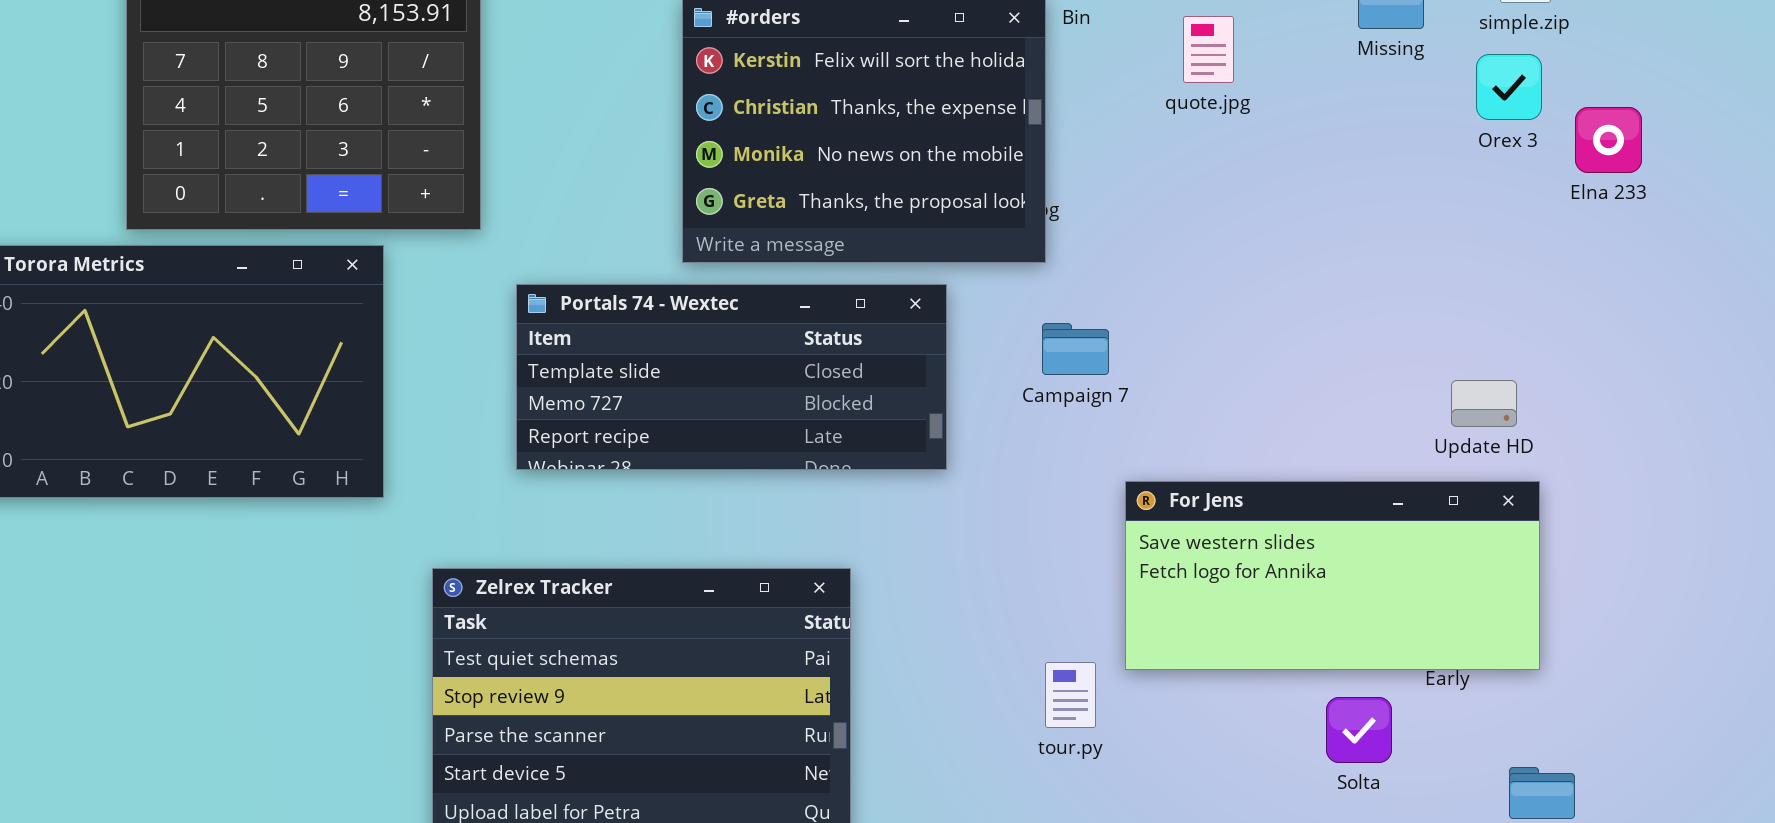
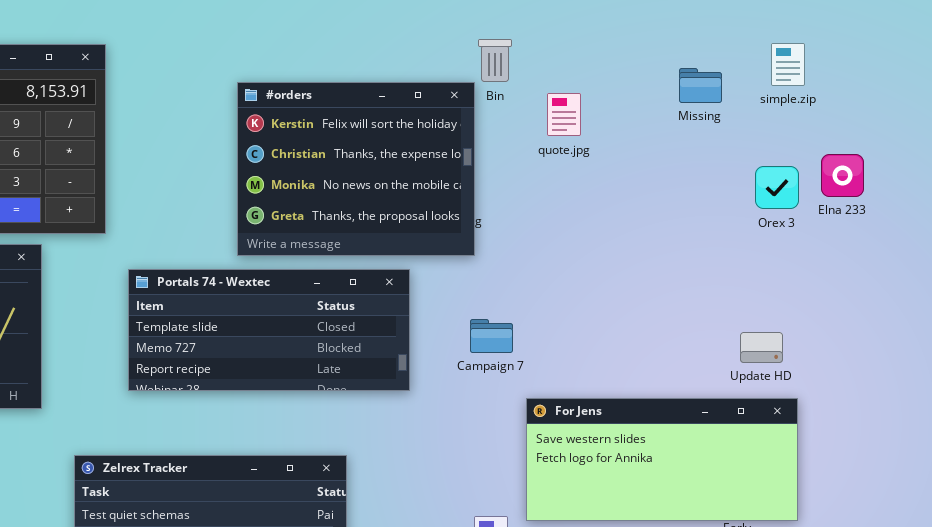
quote.jpg: [1183,16,1234,83] -> [547,93,581,136], moved
Orex 3: [1476,54,1542,120] -> [755,166,799,209], moved
Campaign 7: [1042,323,1109,375] -> [470,319,513,353], moved

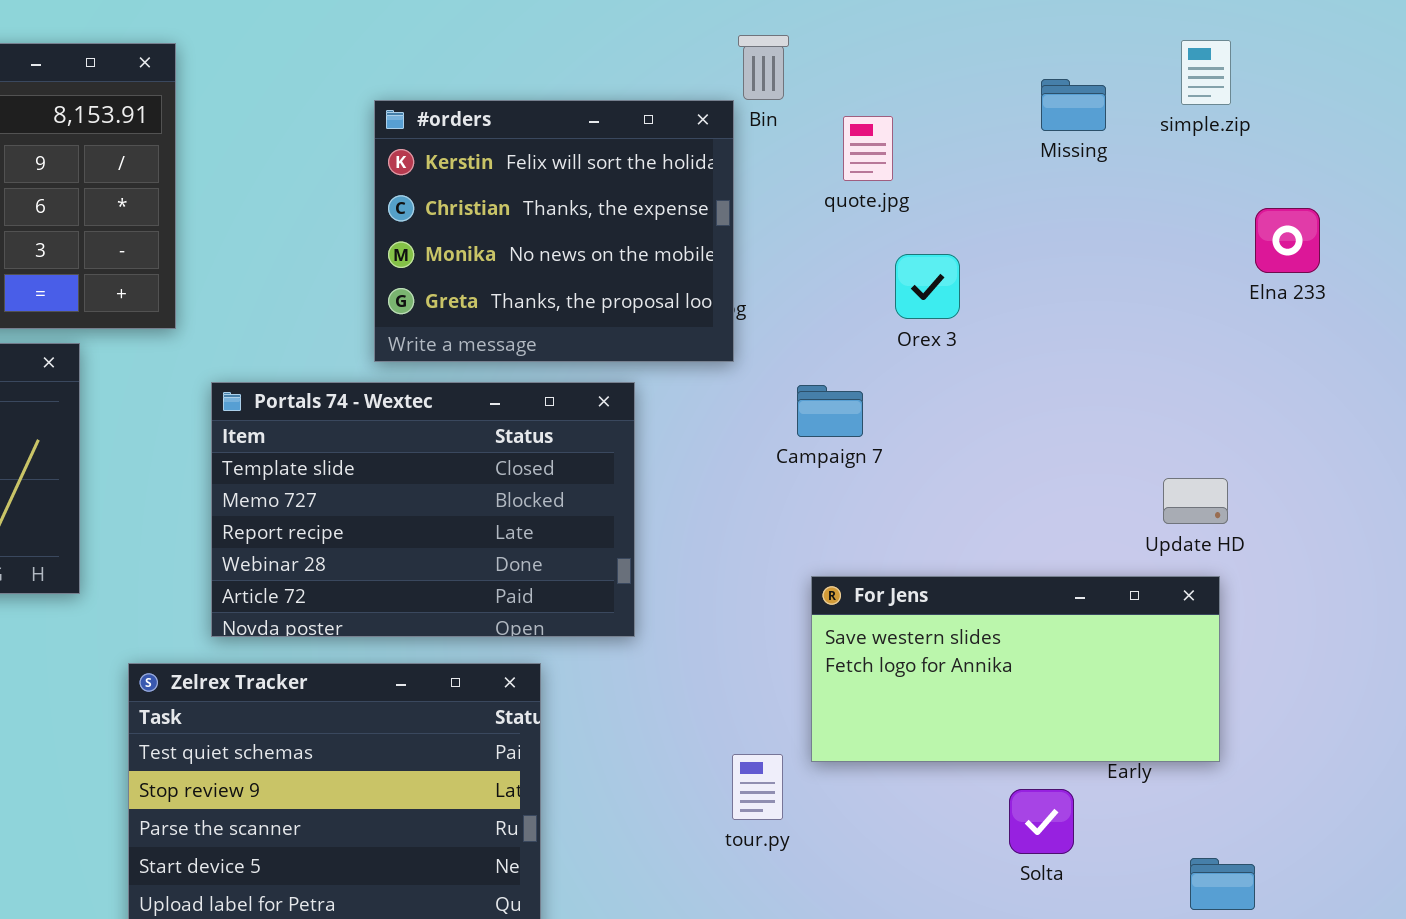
Orex 3: [755,166,799,209] -> [895,254,960,319], moved
Portals 74 - Wextec: [128,269,410,391] -> [211,382,635,637], resized
Campaign 7: [470,319,513,353] -> [797,385,863,437], moved
Update HD: [740,332,783,363] -> [1163,478,1228,524], moved

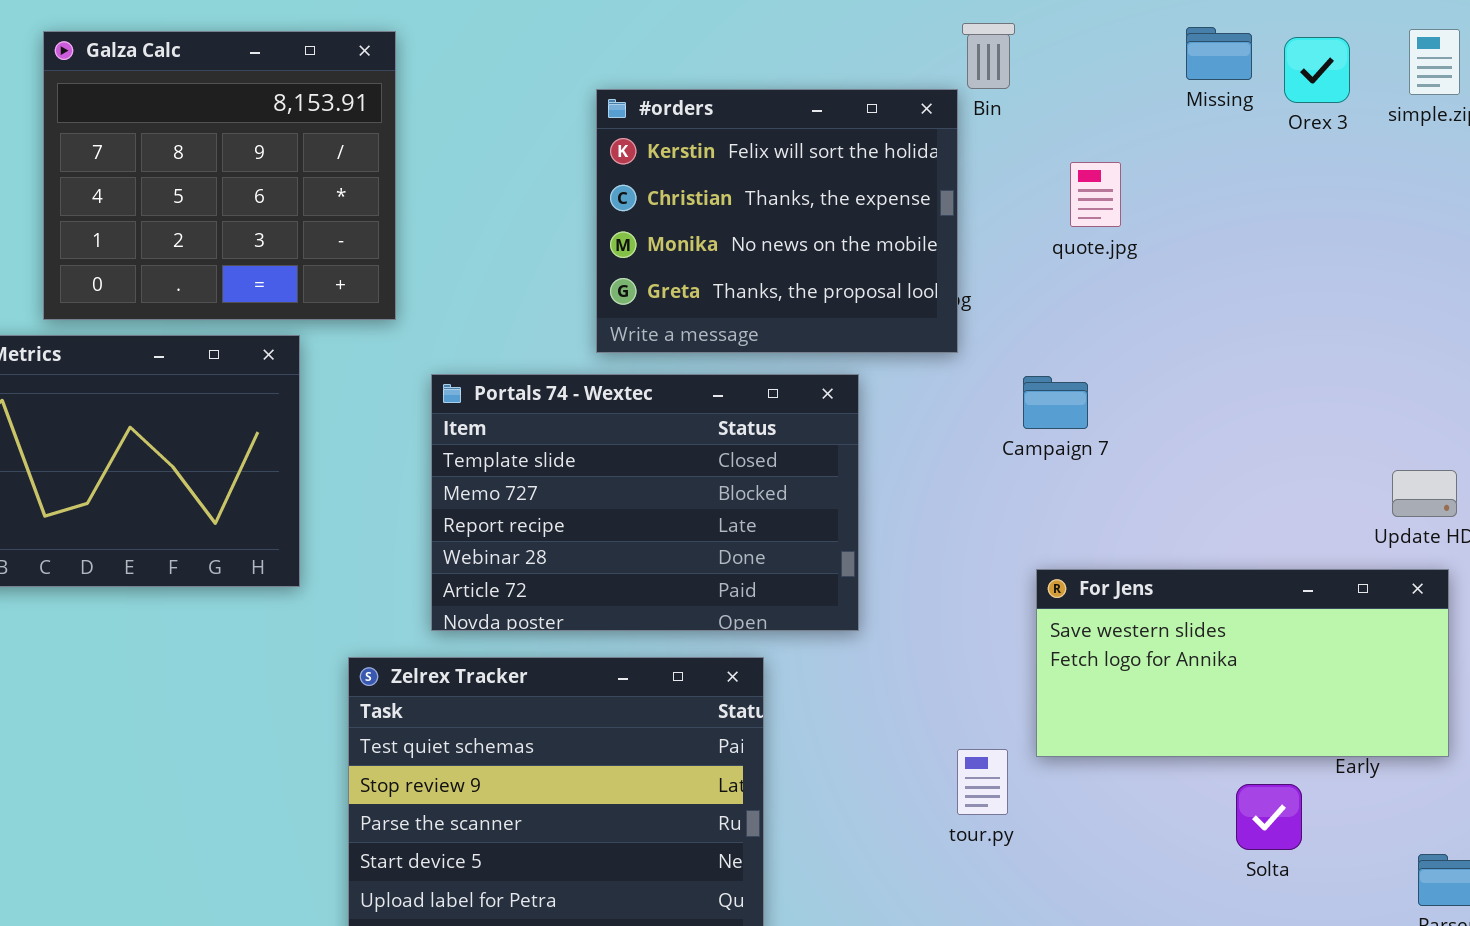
Missing: [1041,79,1106,131] -> [1186,27,1252,80], moved
quote.jpg: [843,116,893,181] -> [1070,162,1121,227], moved
Orex 3: [895,254,960,319] -> [1284,37,1350,103], moved

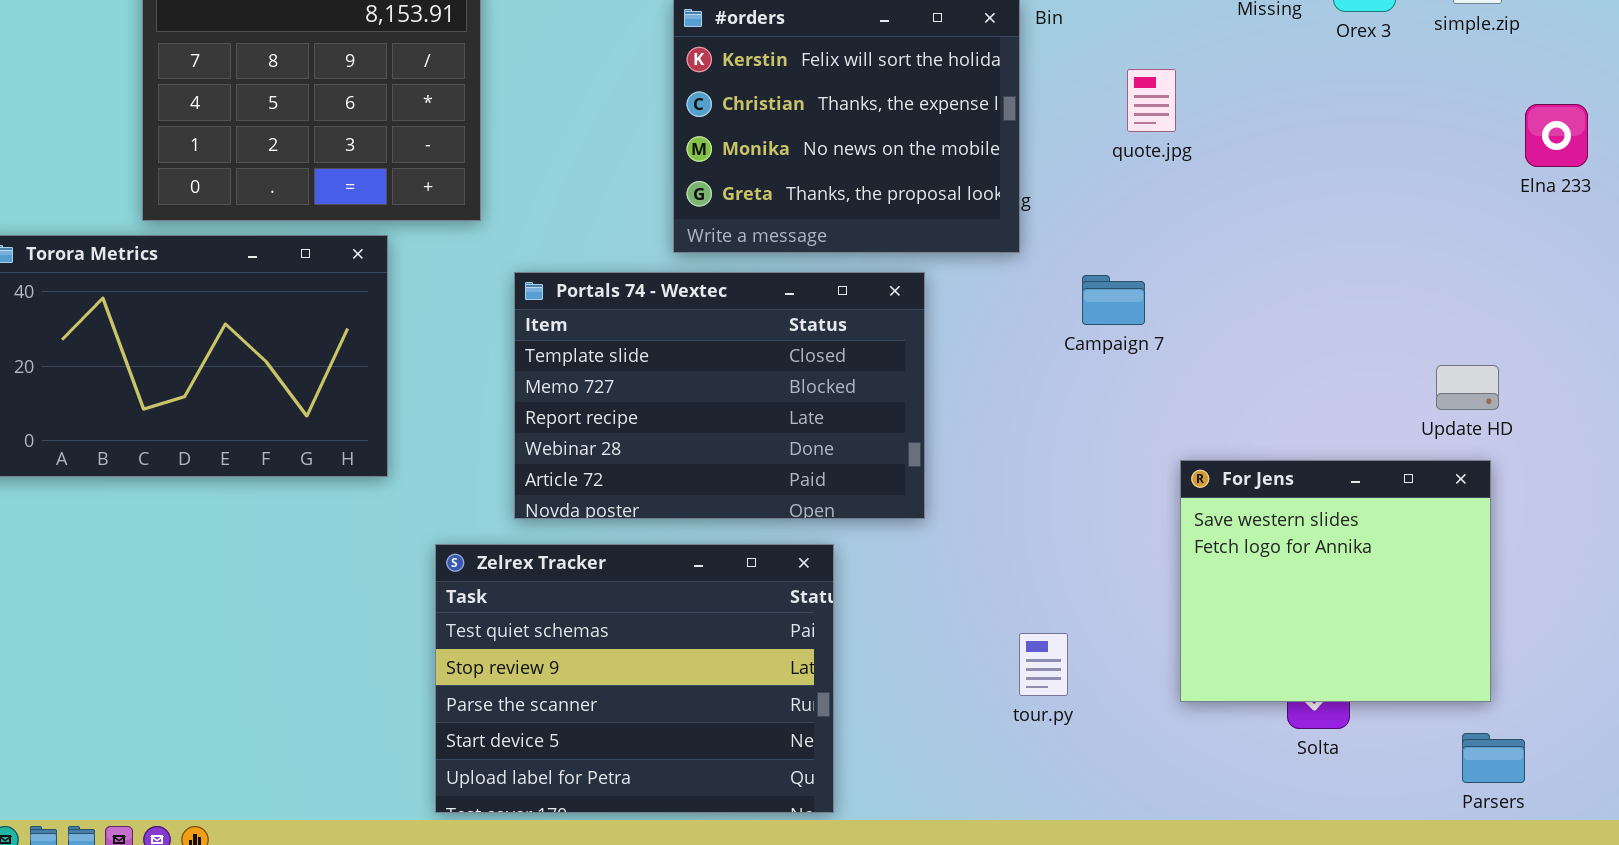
For Jens: [1036,569,1449,757] -> [1180,460,1491,702], resized

